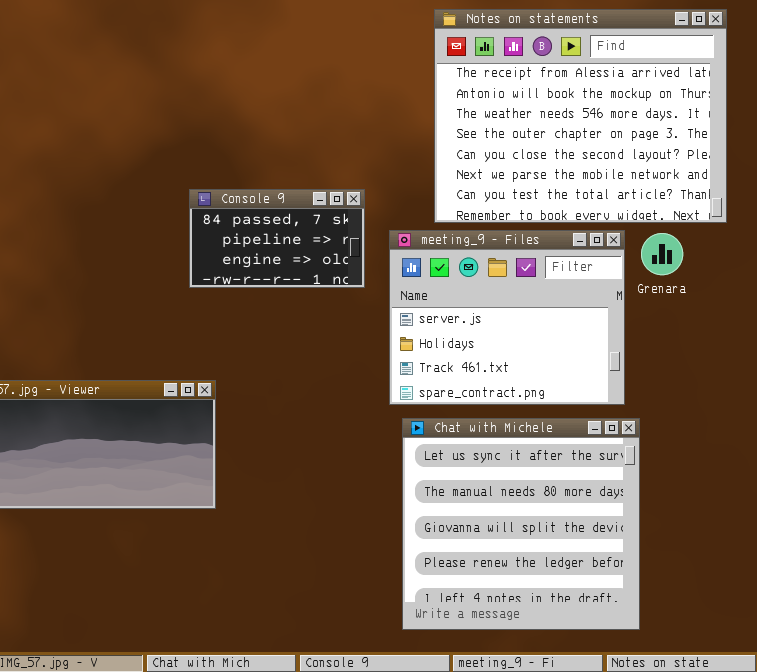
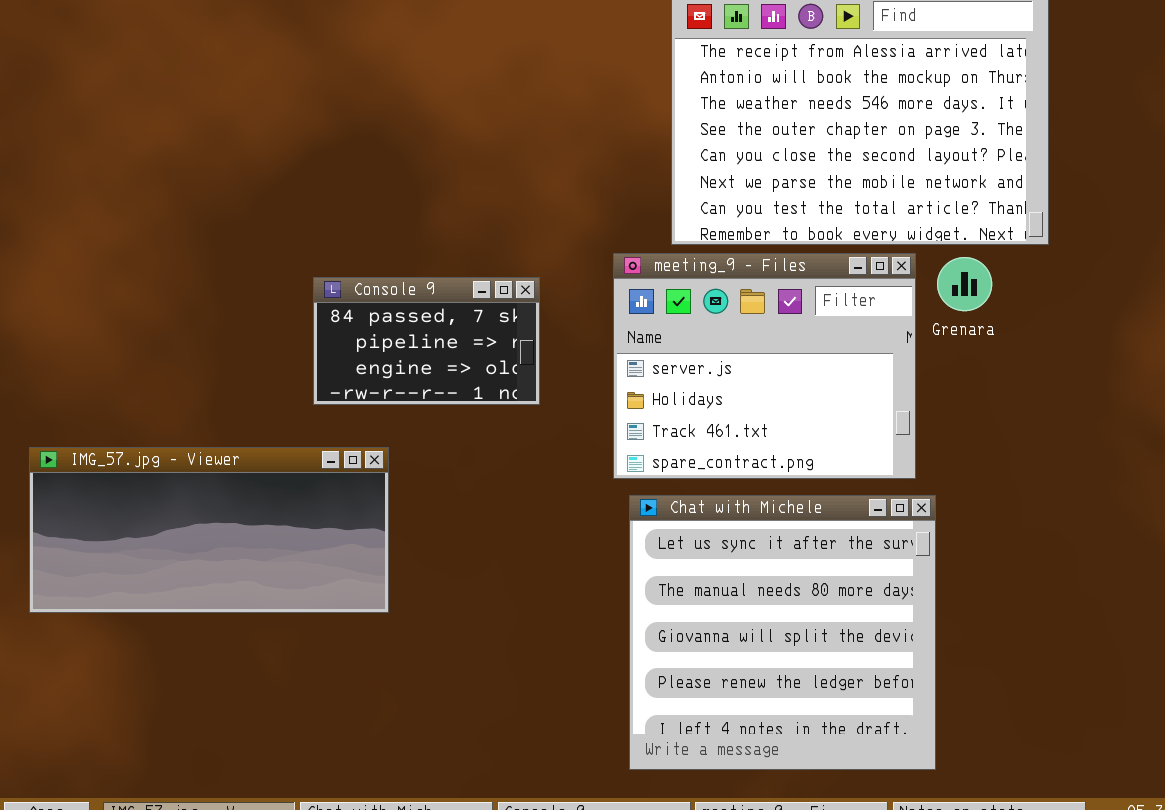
Console 9: [189,189,365,288] -> [313,277,540,405], moved

